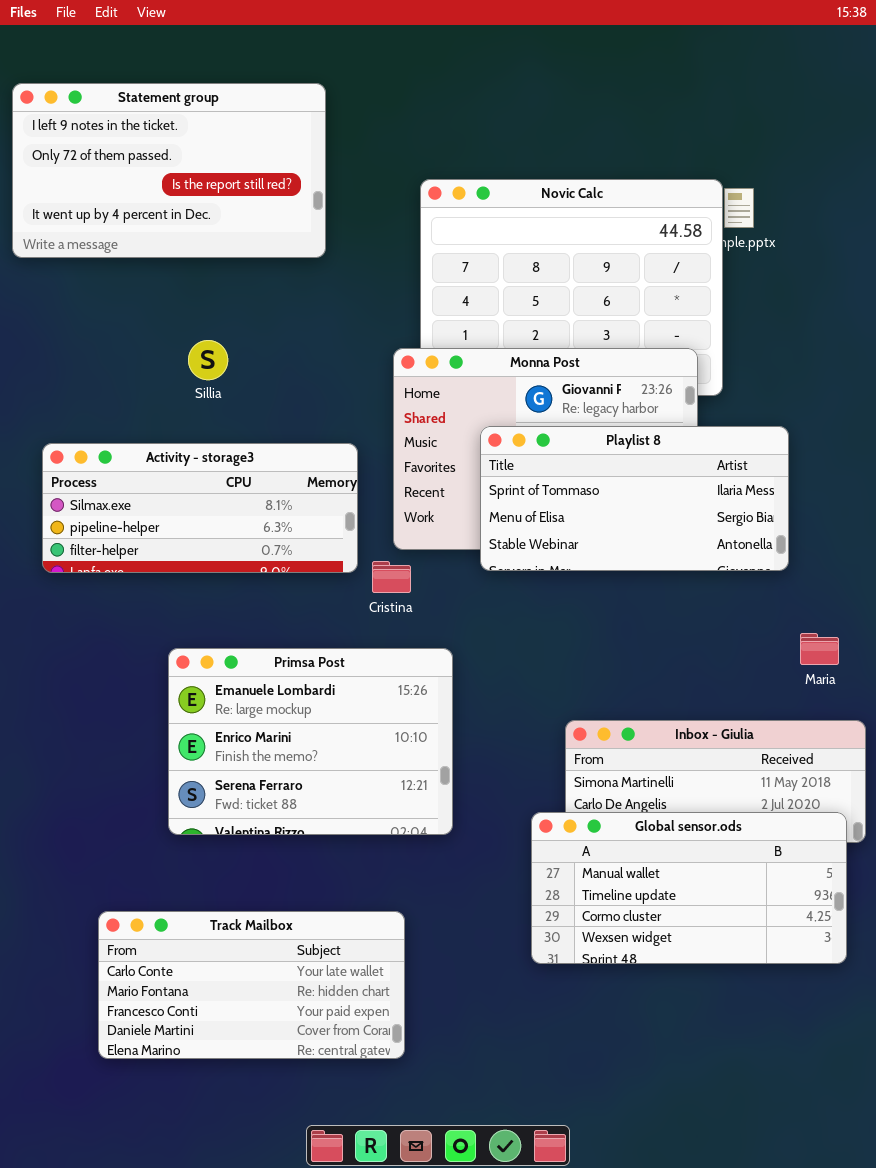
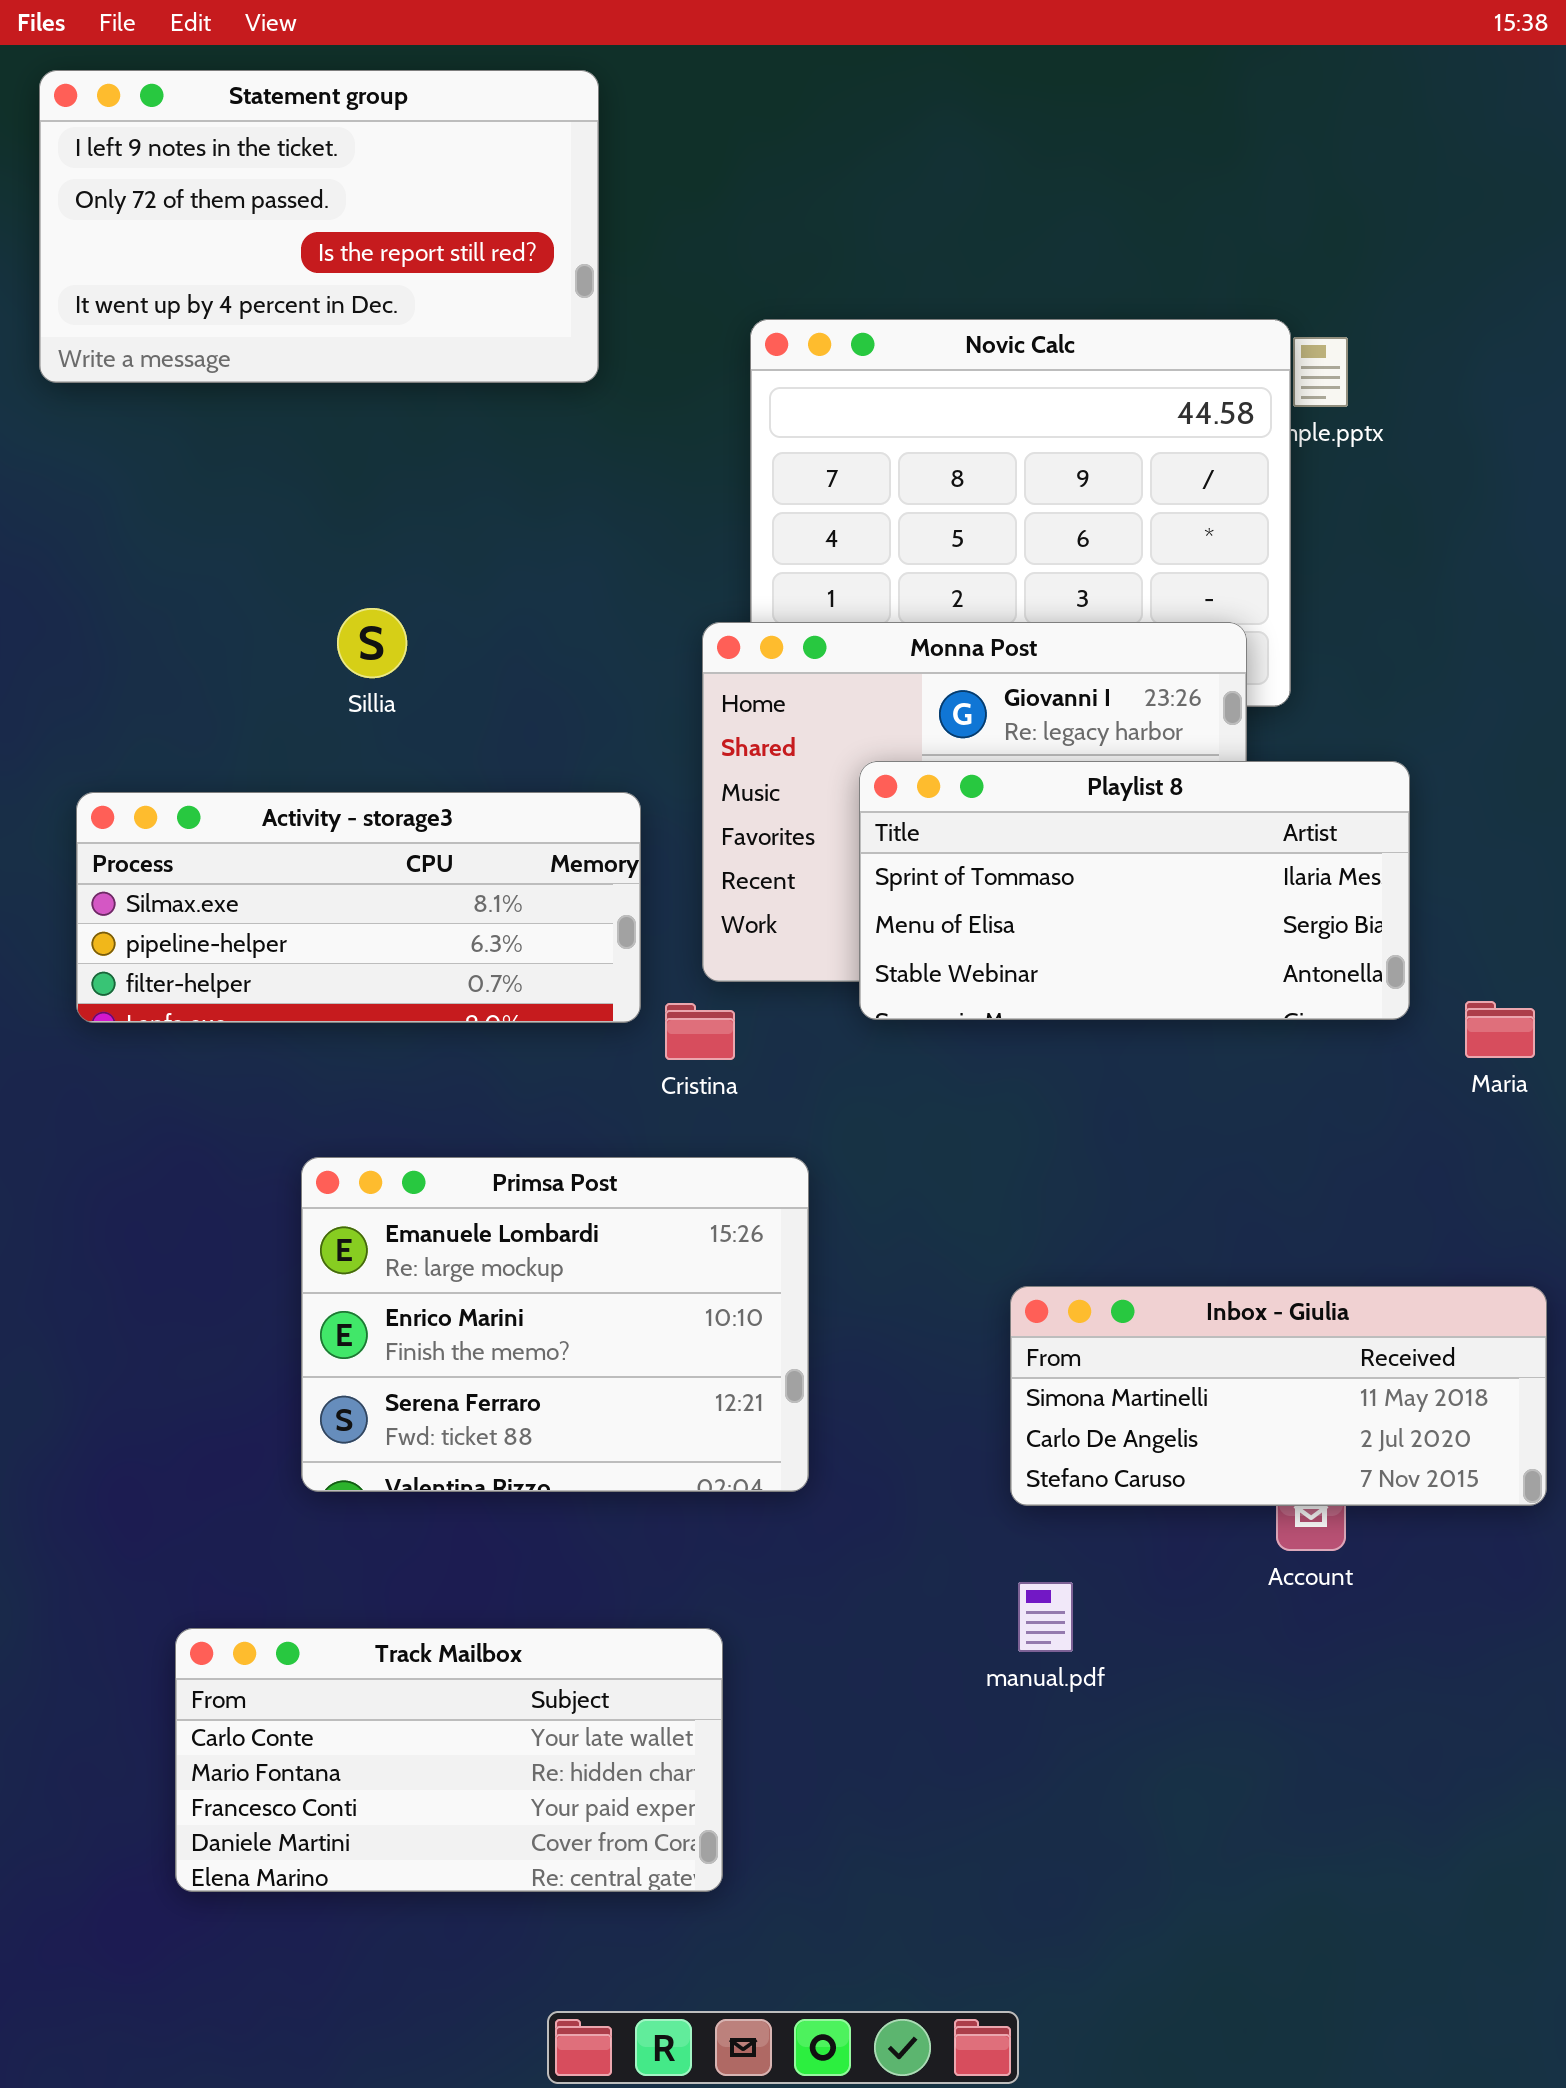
Statement group: [12,83,326,258] -> [39,70,599,383], moved
Maria: [800,633,839,665] -> [1465,1001,1535,1058], moved
Global sensor.ods: [531,812,847,964] -> none, closed

